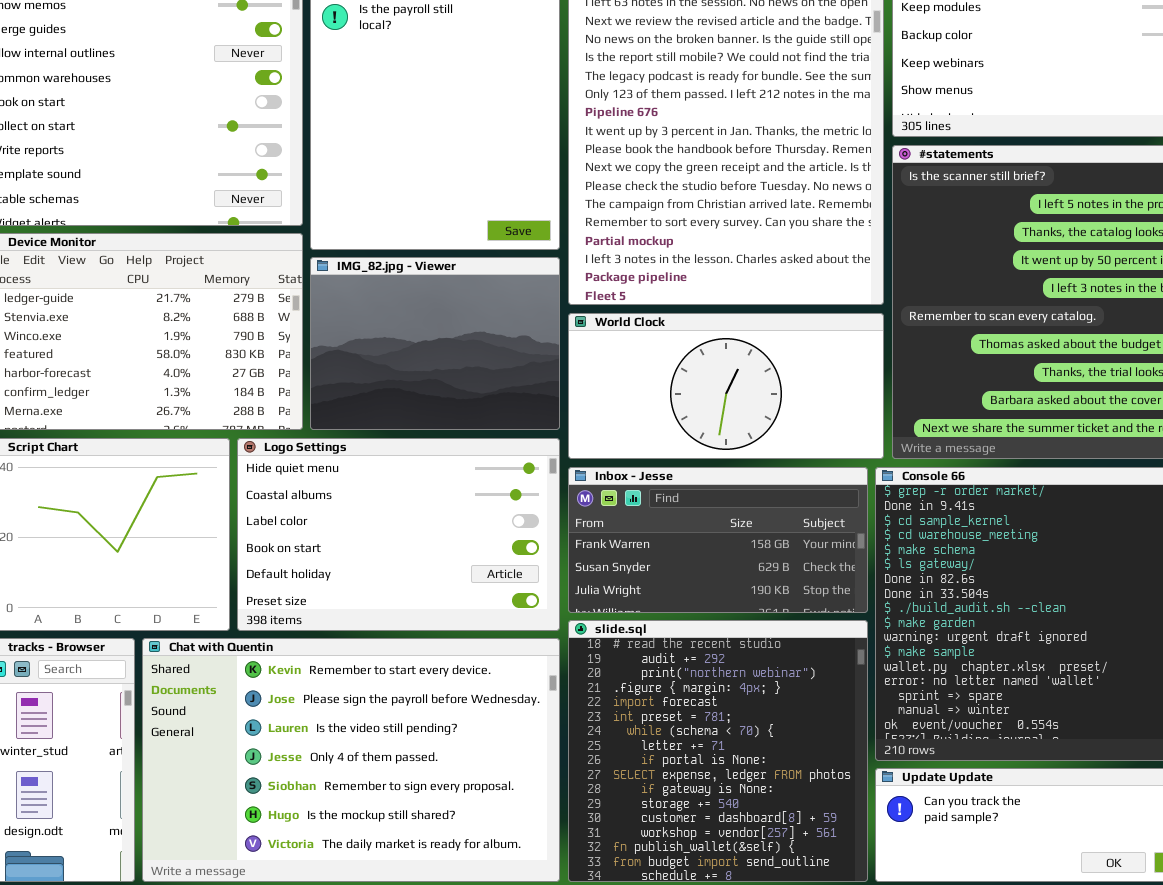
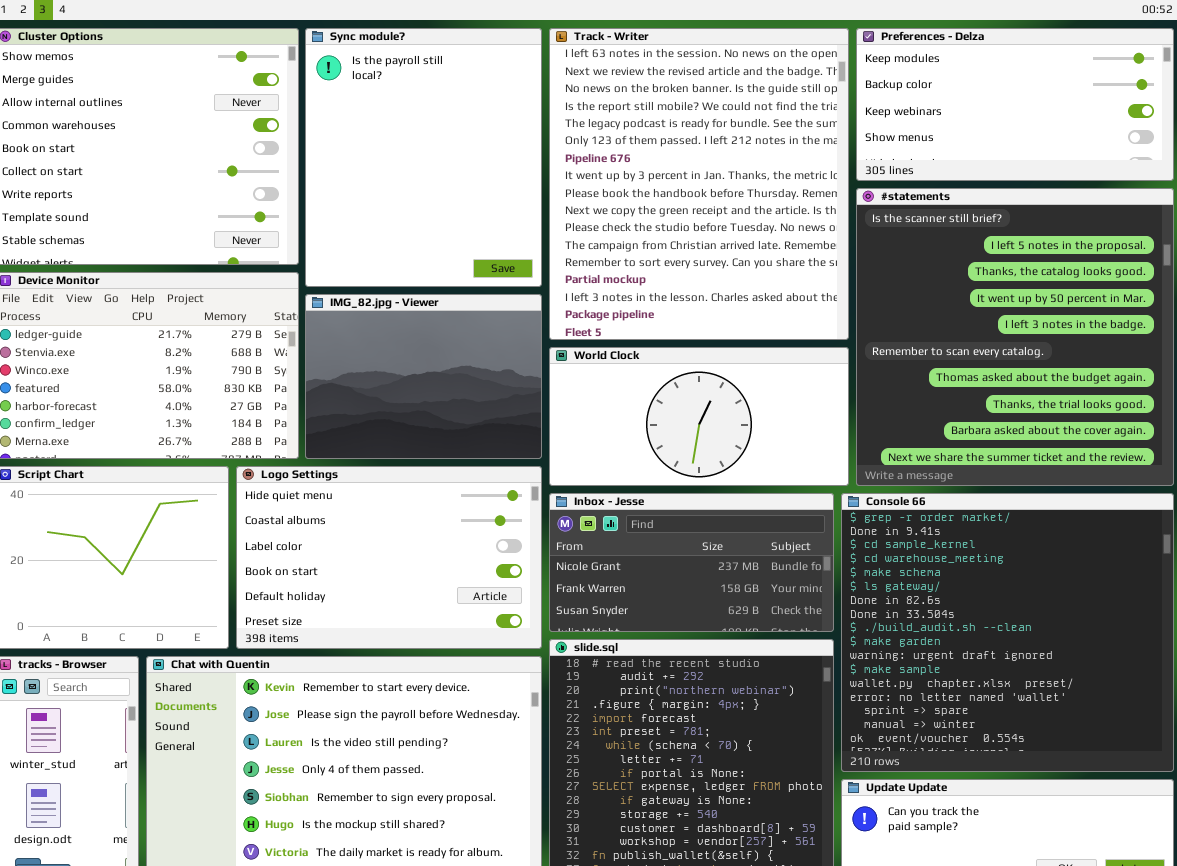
Inbox - Jesse: [568,467,868,613] -> [549,493,834,632], scrolled up 1 row

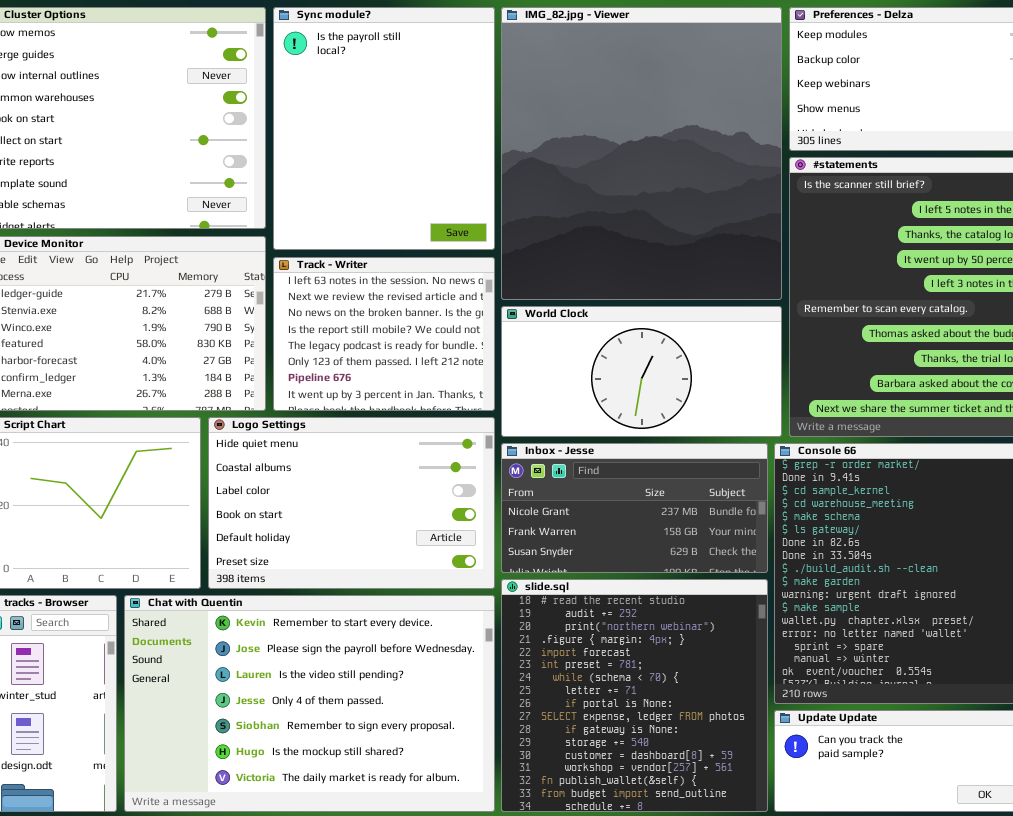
Track - Writer: [549,28,849,340] -> [273,257,495,411], moved, resized
IMG_82.jpg - Viewer: [305,294,542,459] -> [501,7,782,300], moved, resized

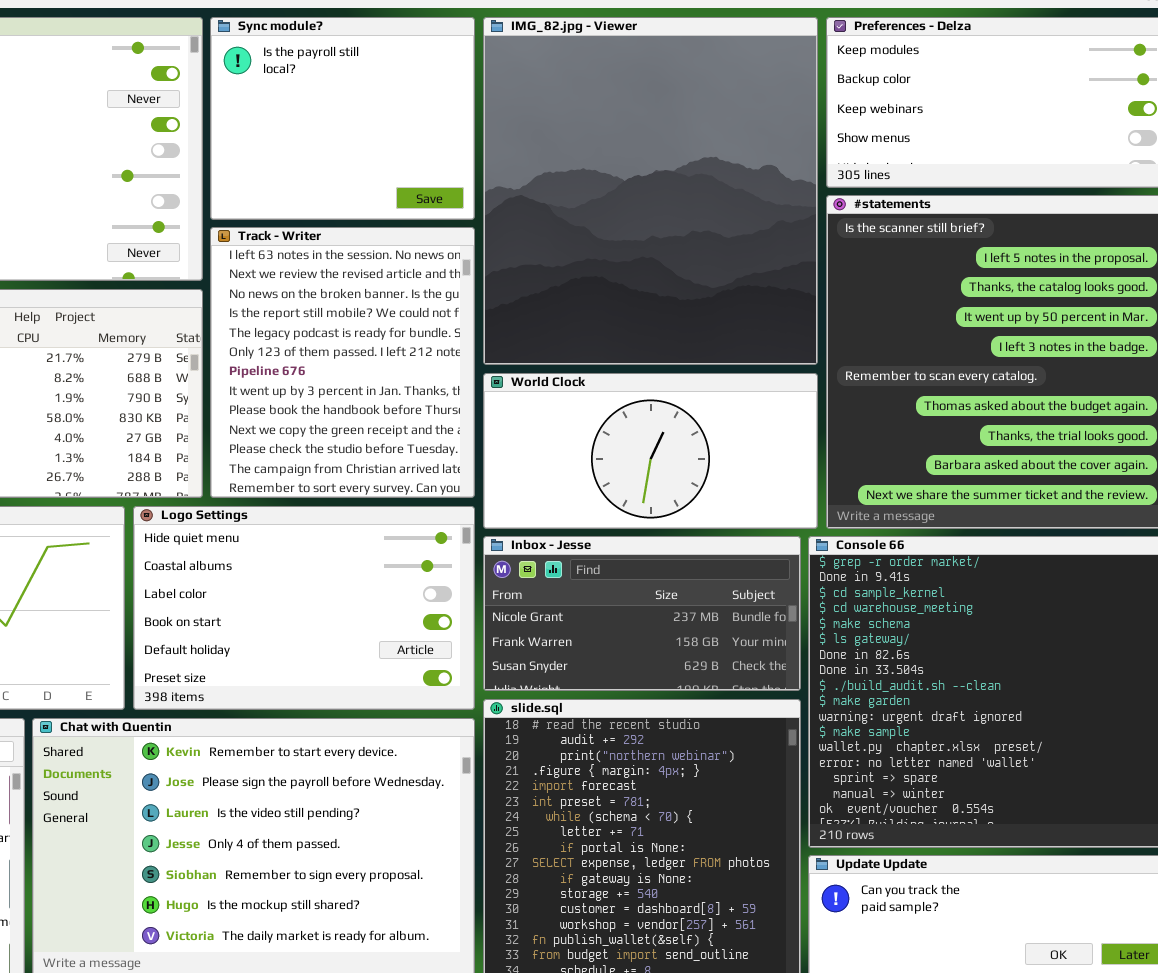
Sync module?: [273,7,495,250] -> [210,17,475,220], resized
Track - Writer: [273,257,495,411] -> [210,227,475,498], resized

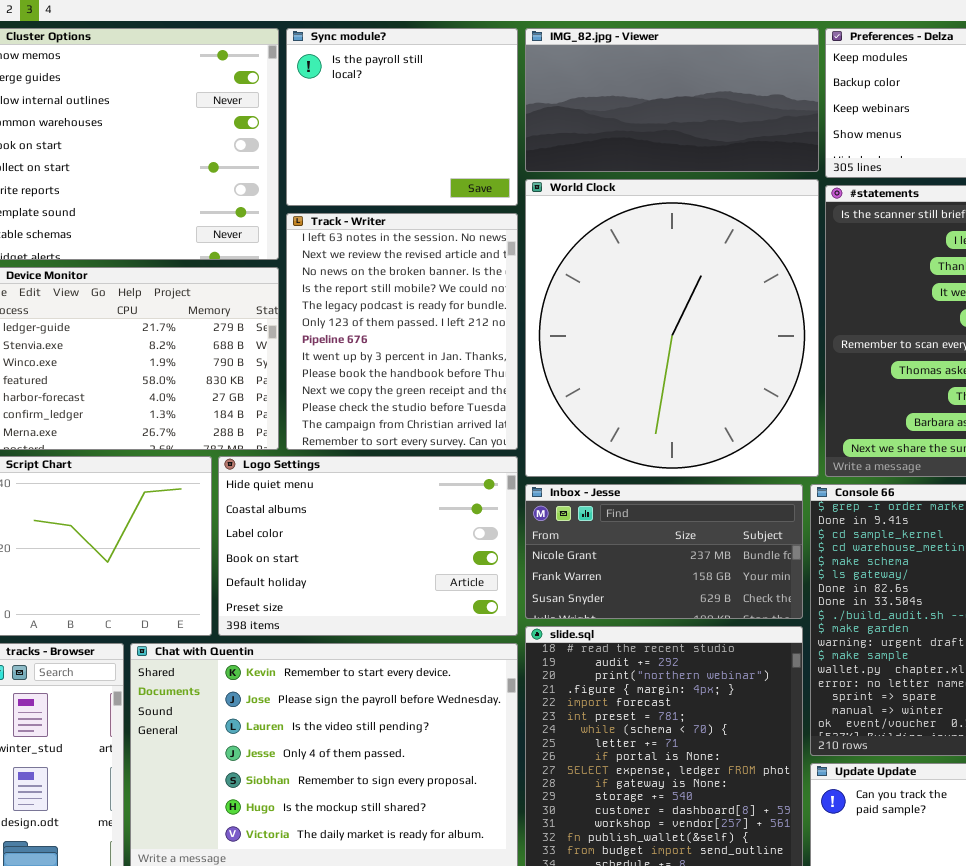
IMG_82.jpg - Viewer: [483,17,818,365] -> [525,28,819,172], resized
World Clock: [483,373,818,529] -> [525,179,819,477], resized

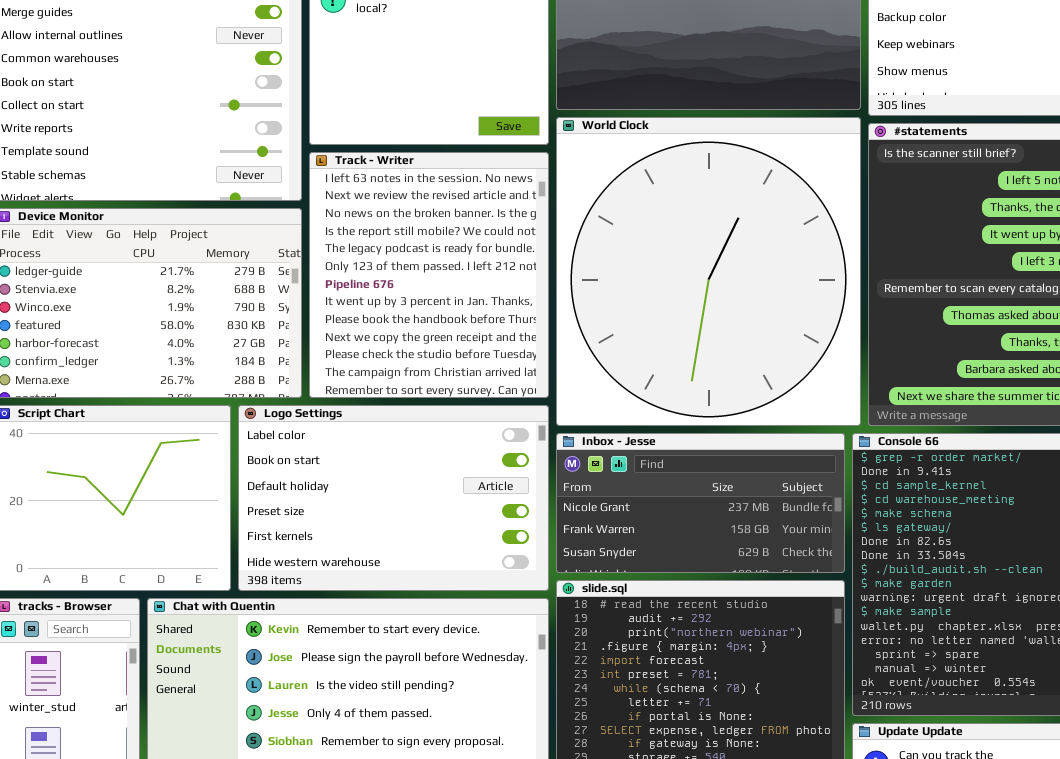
Logo Settings: [218,456,518,636] -> [238,405,549,591], scrolled down 2 rows

